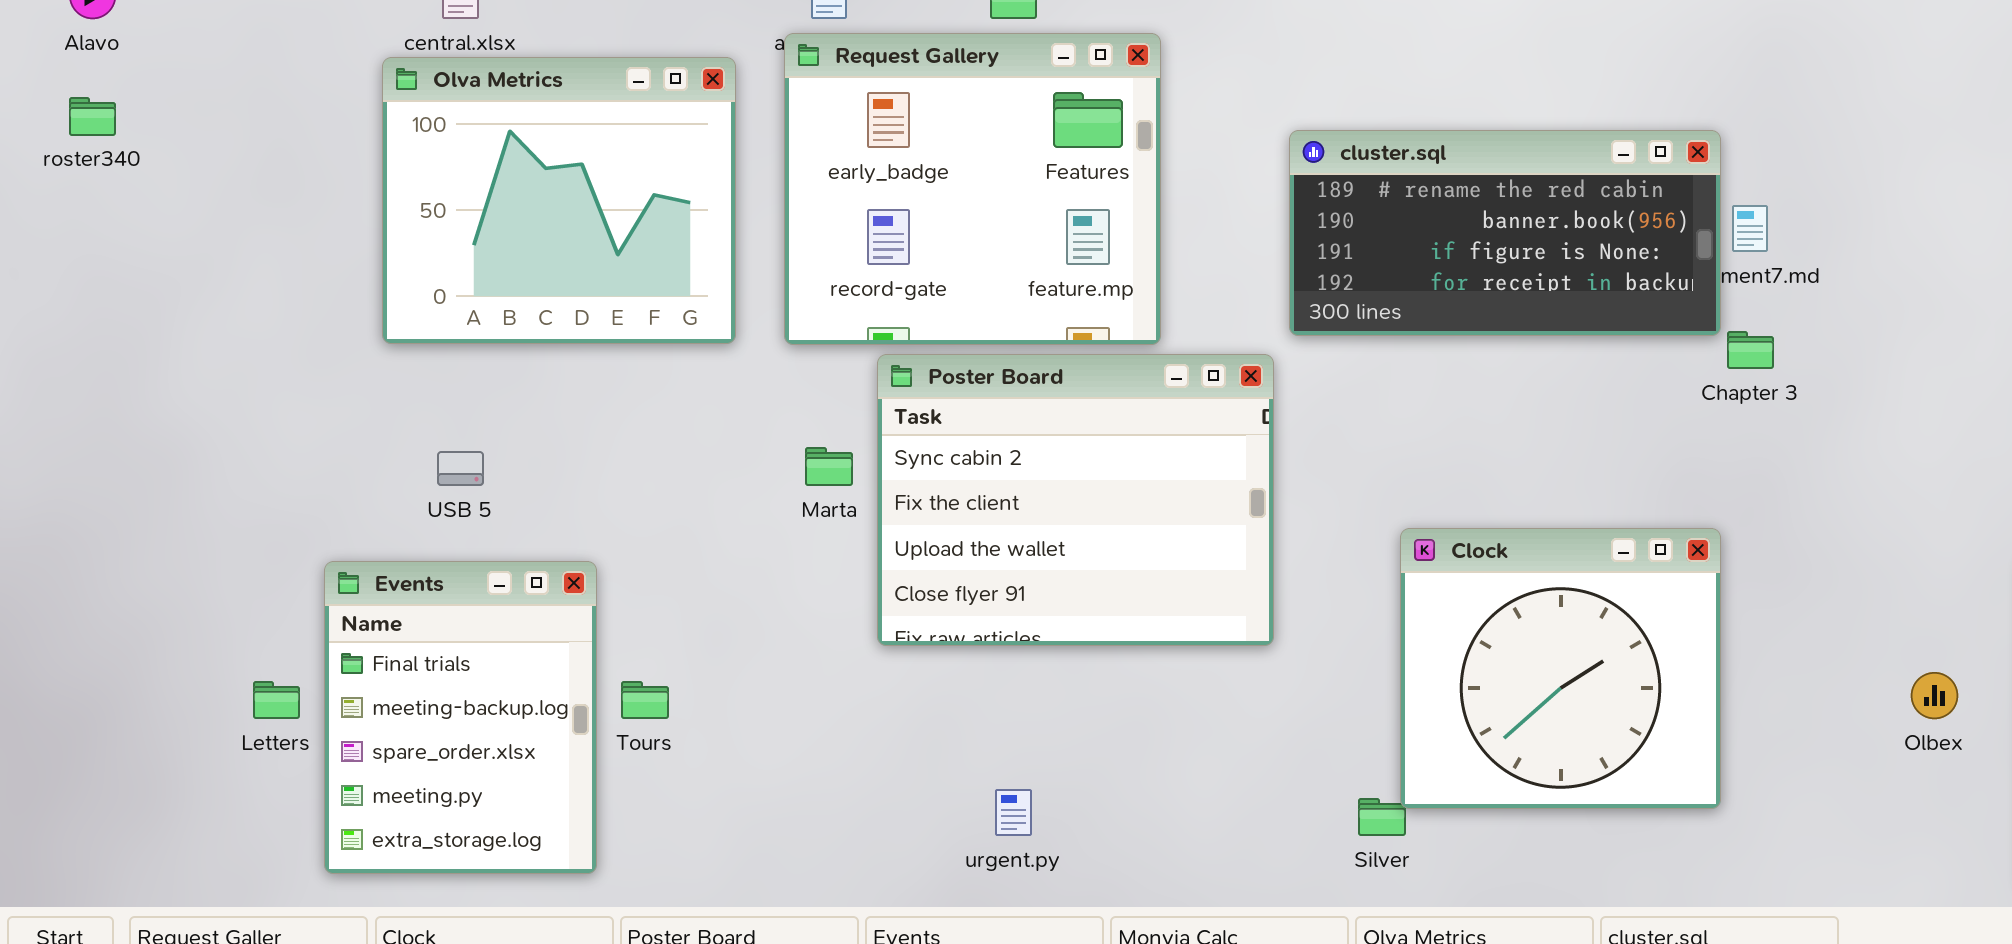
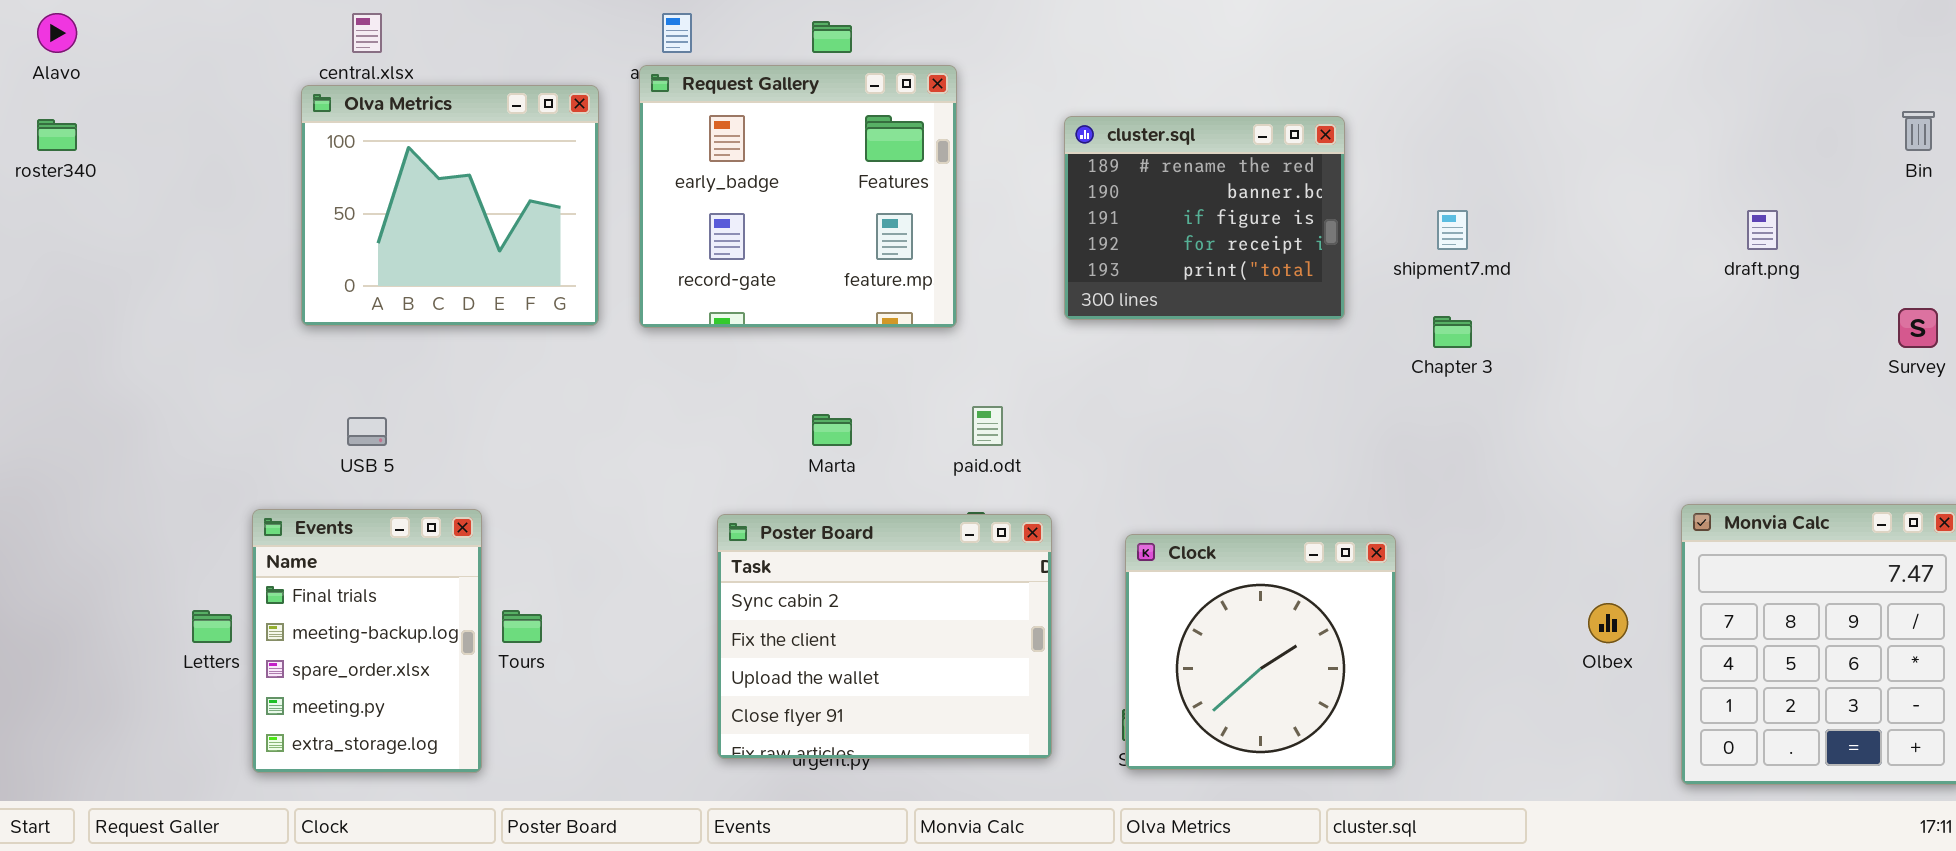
cluster.sql: [1289,130,1721,336] -> [1064,116,1345,320], resized
Poster Board: [877,354,1274,646] -> [717,514,1052,759], moved
Marta: [805,447,853,486] -> [812,414,852,446], moved
Clock: [1400,528,1721,809] -> [1125,534,1396,770], moved

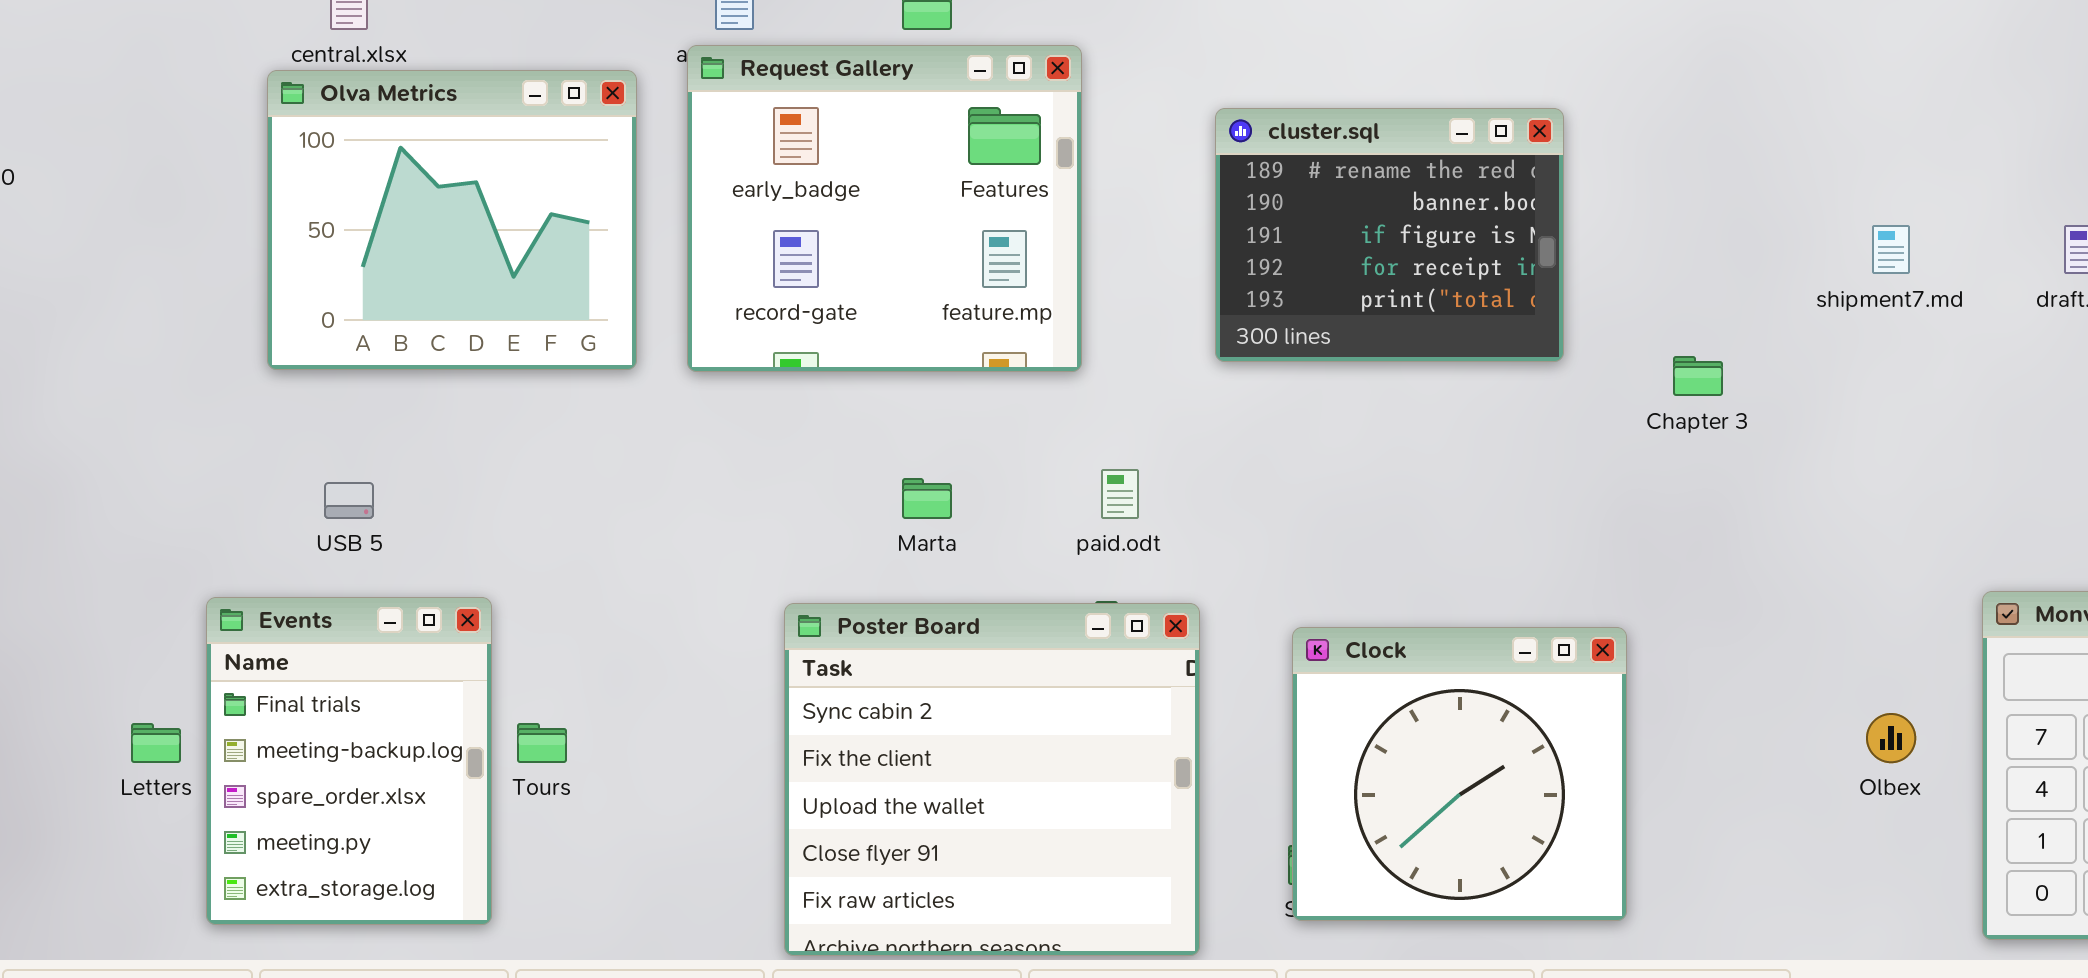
shipment7.md: [1437,210,1468,250] -> [1872,225,1910,274], moved
Poster Board: [717,514,1052,759] -> [784,603,1200,956], resized

